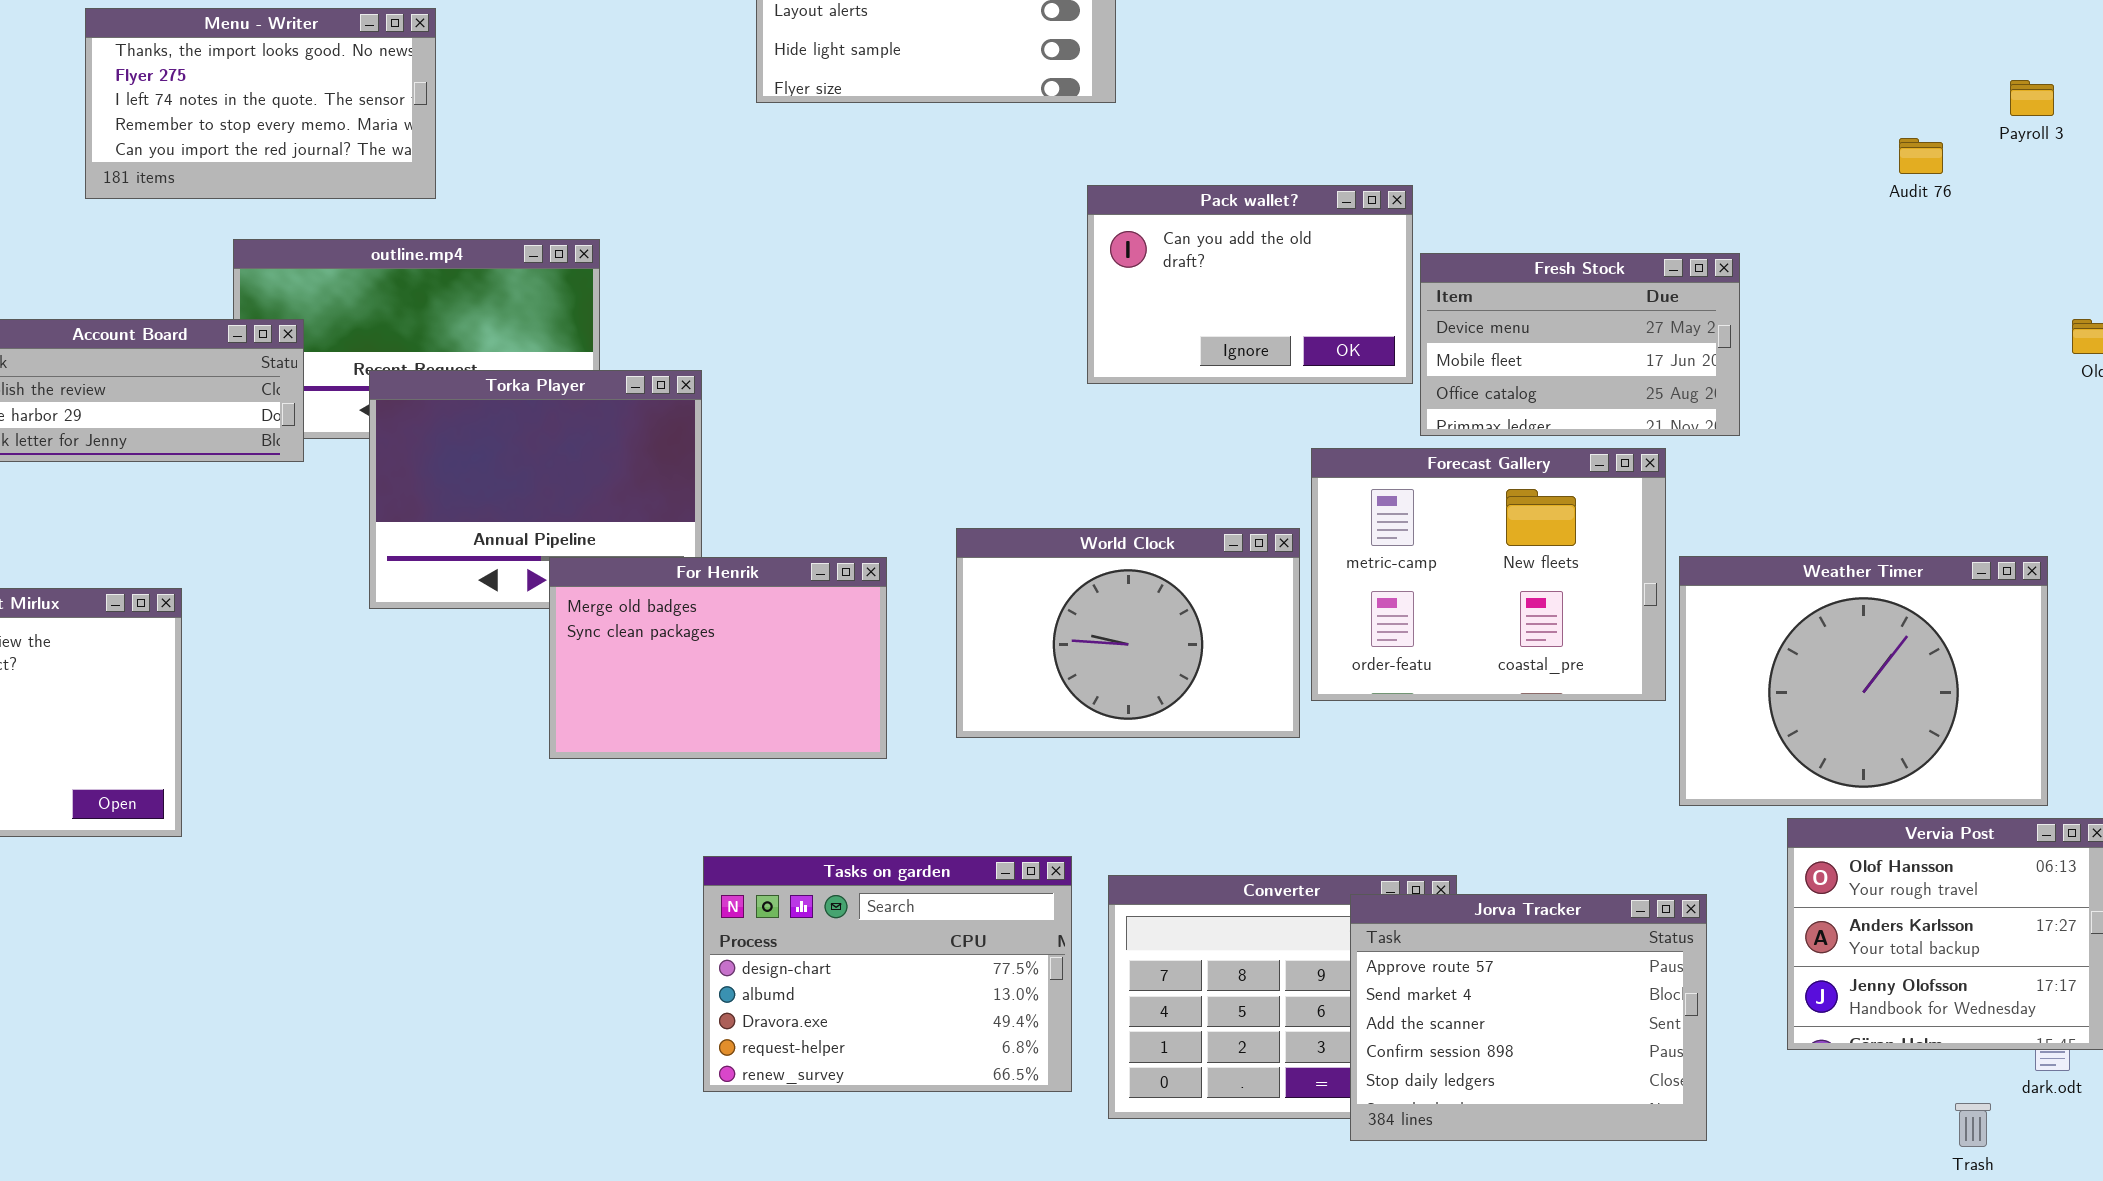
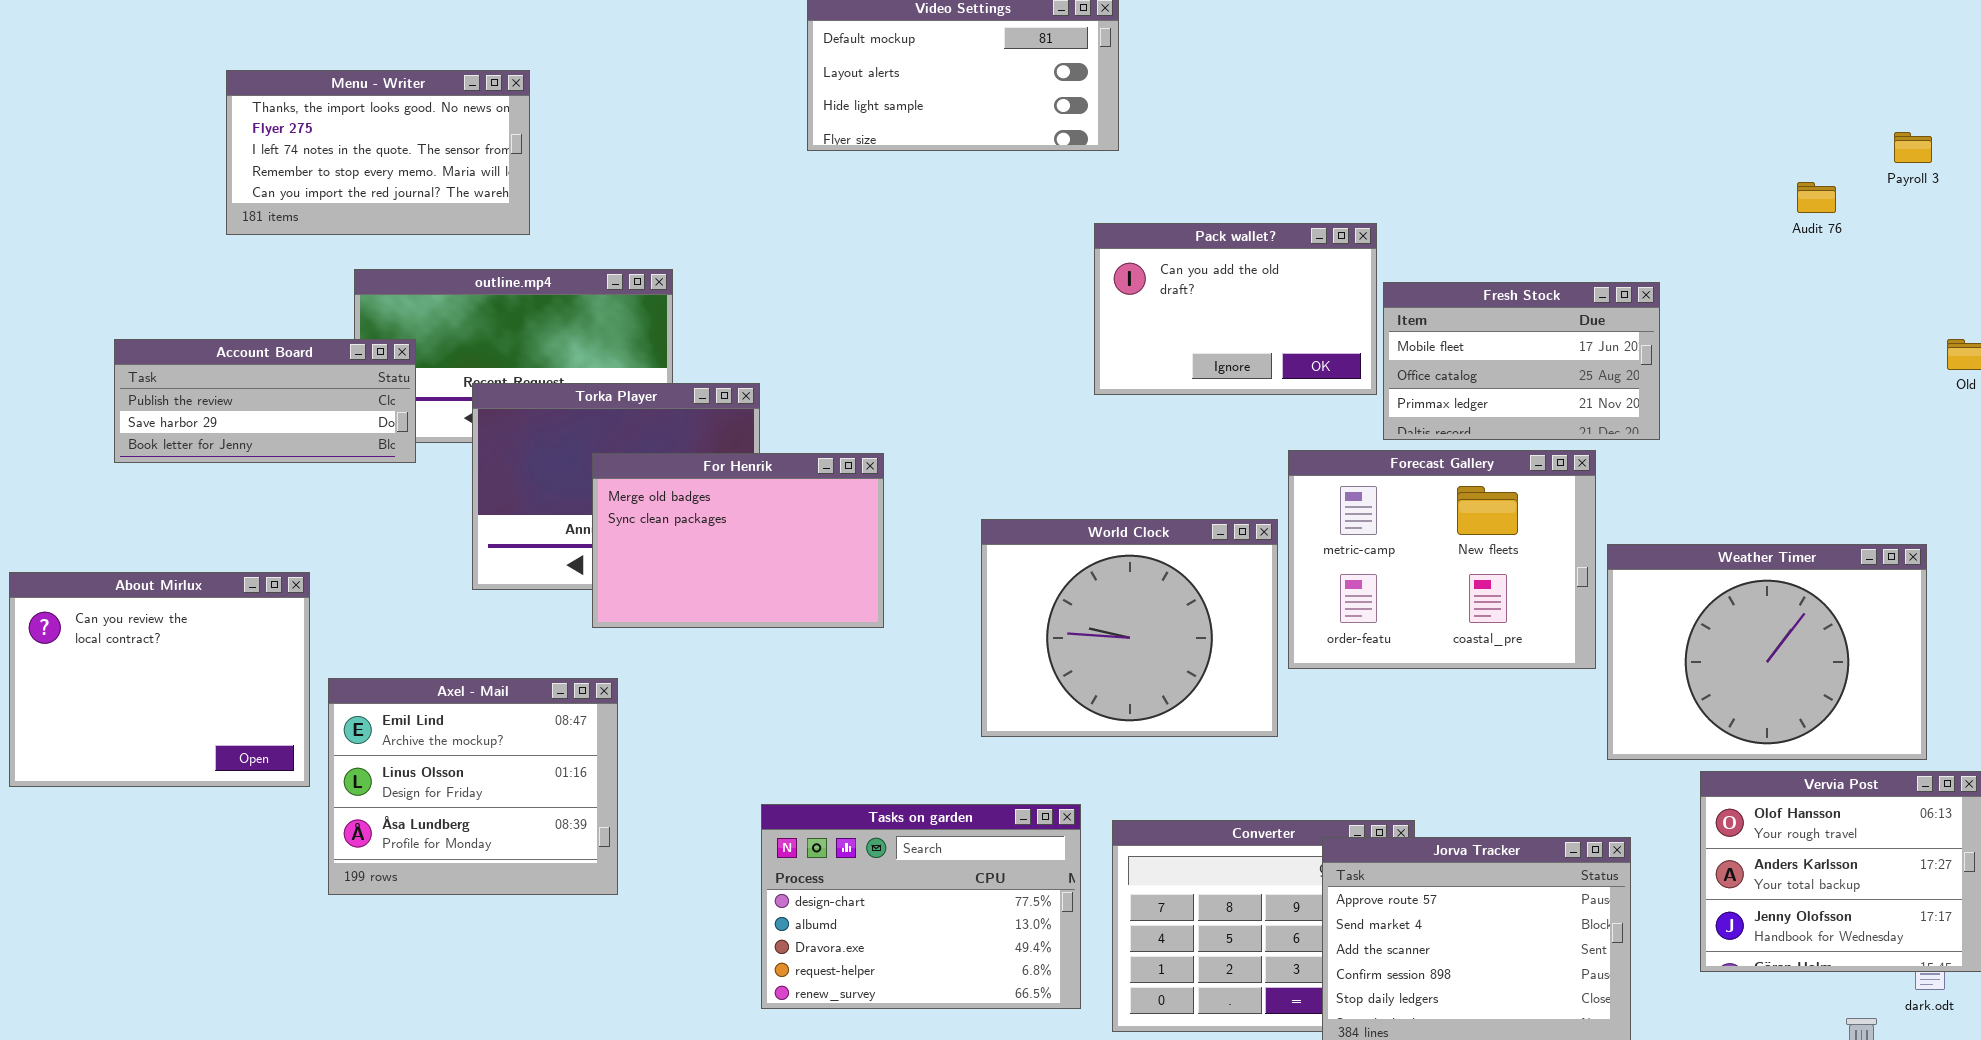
Fresh Stock: [1420,253,1740,436] -> [1383,282,1660,440], scrolled down 1 row
World Clock: [956,528,1300,738] -> [981,519,1278,737], resized
For Henrik: [549,557,887,759] -> [592,453,884,628], moved
Axel - Mail: none -> [328,678,618,895], opened

